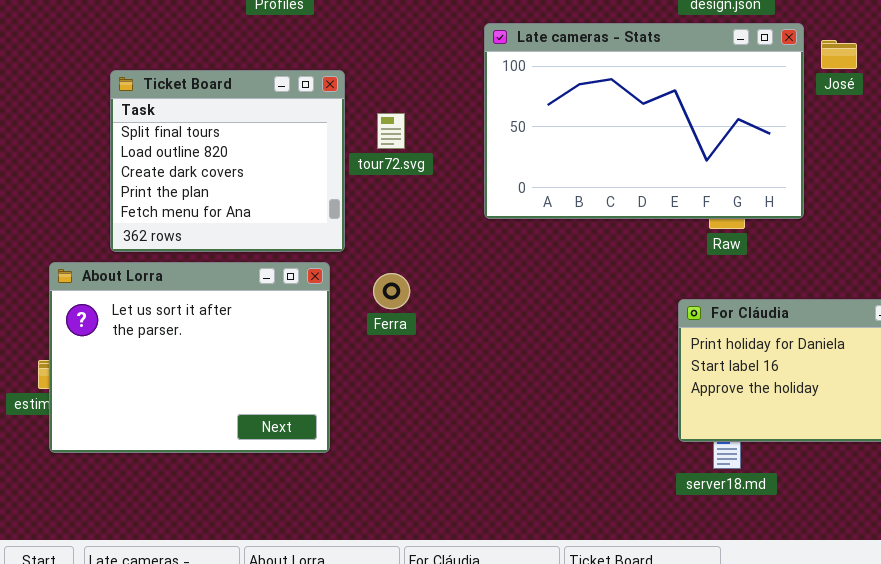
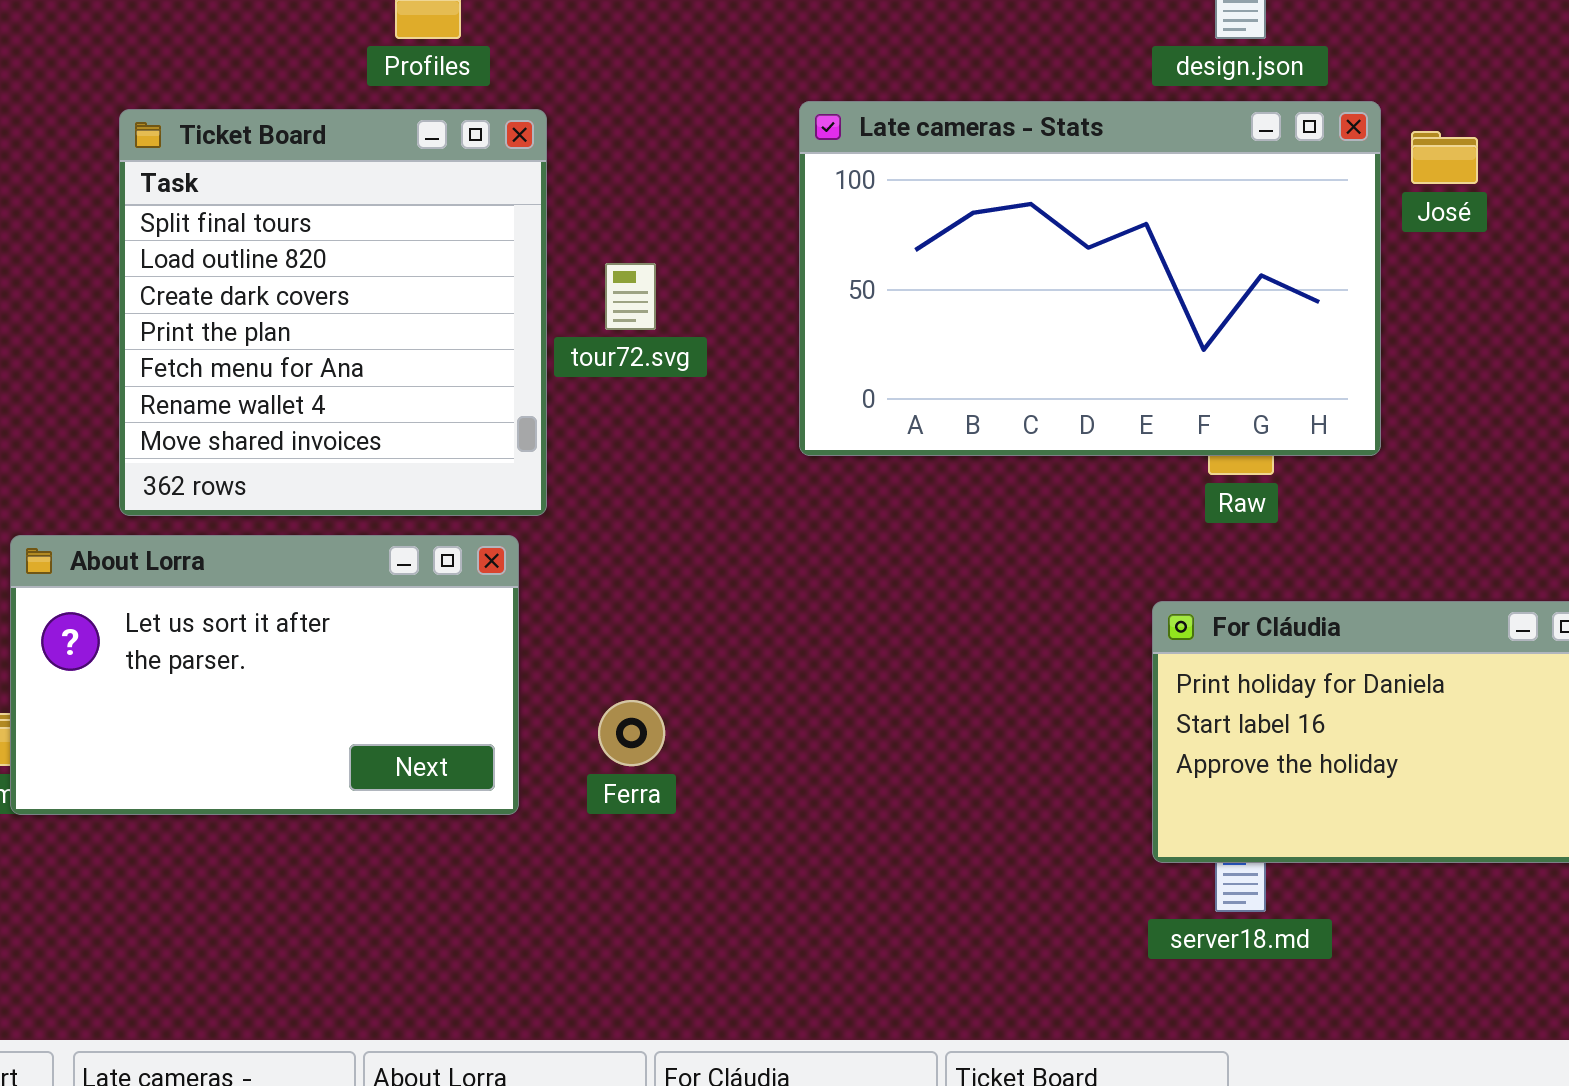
Ticket Board: [110,70,345,252] -> [119,109,547,516], resized
About Lorra: [49,262,330,453] -> [10,535,519,815], resized
Ferra: [373,273,410,309] -> [598,700,665,766], moved

